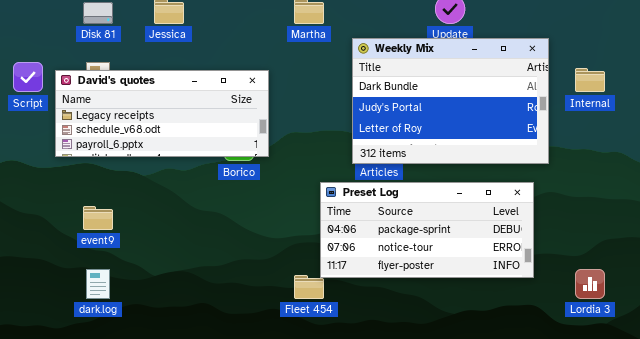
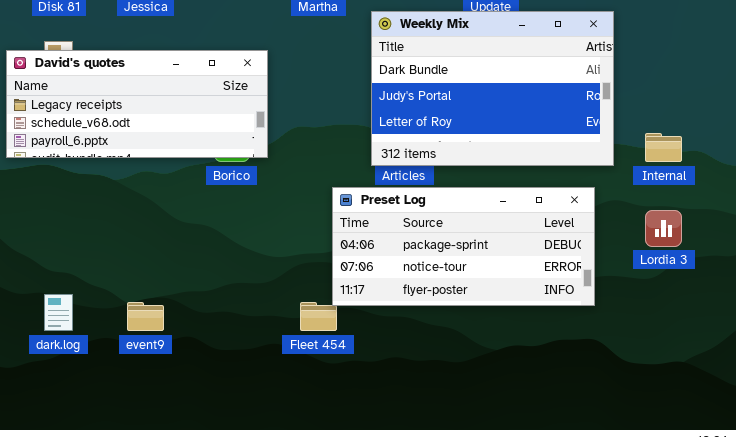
Internal: [575,68,605,92] -> [645,133,682,162], moved
event9: [83,206,113,230] -> [127,302,164,331], moved
Lordia 3: [575,269,605,299] -> [645,210,682,247], moved

